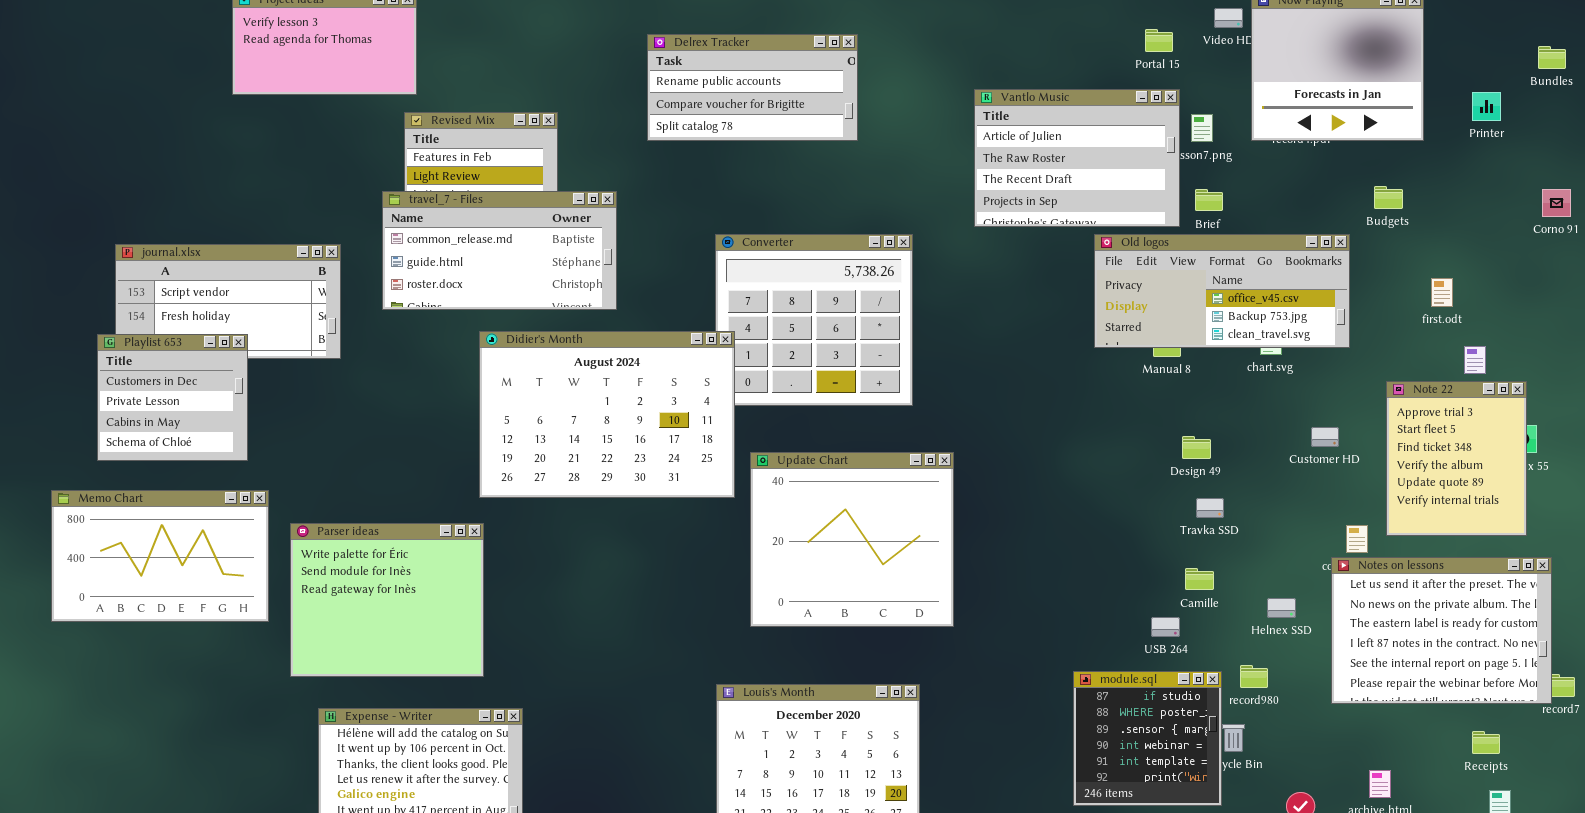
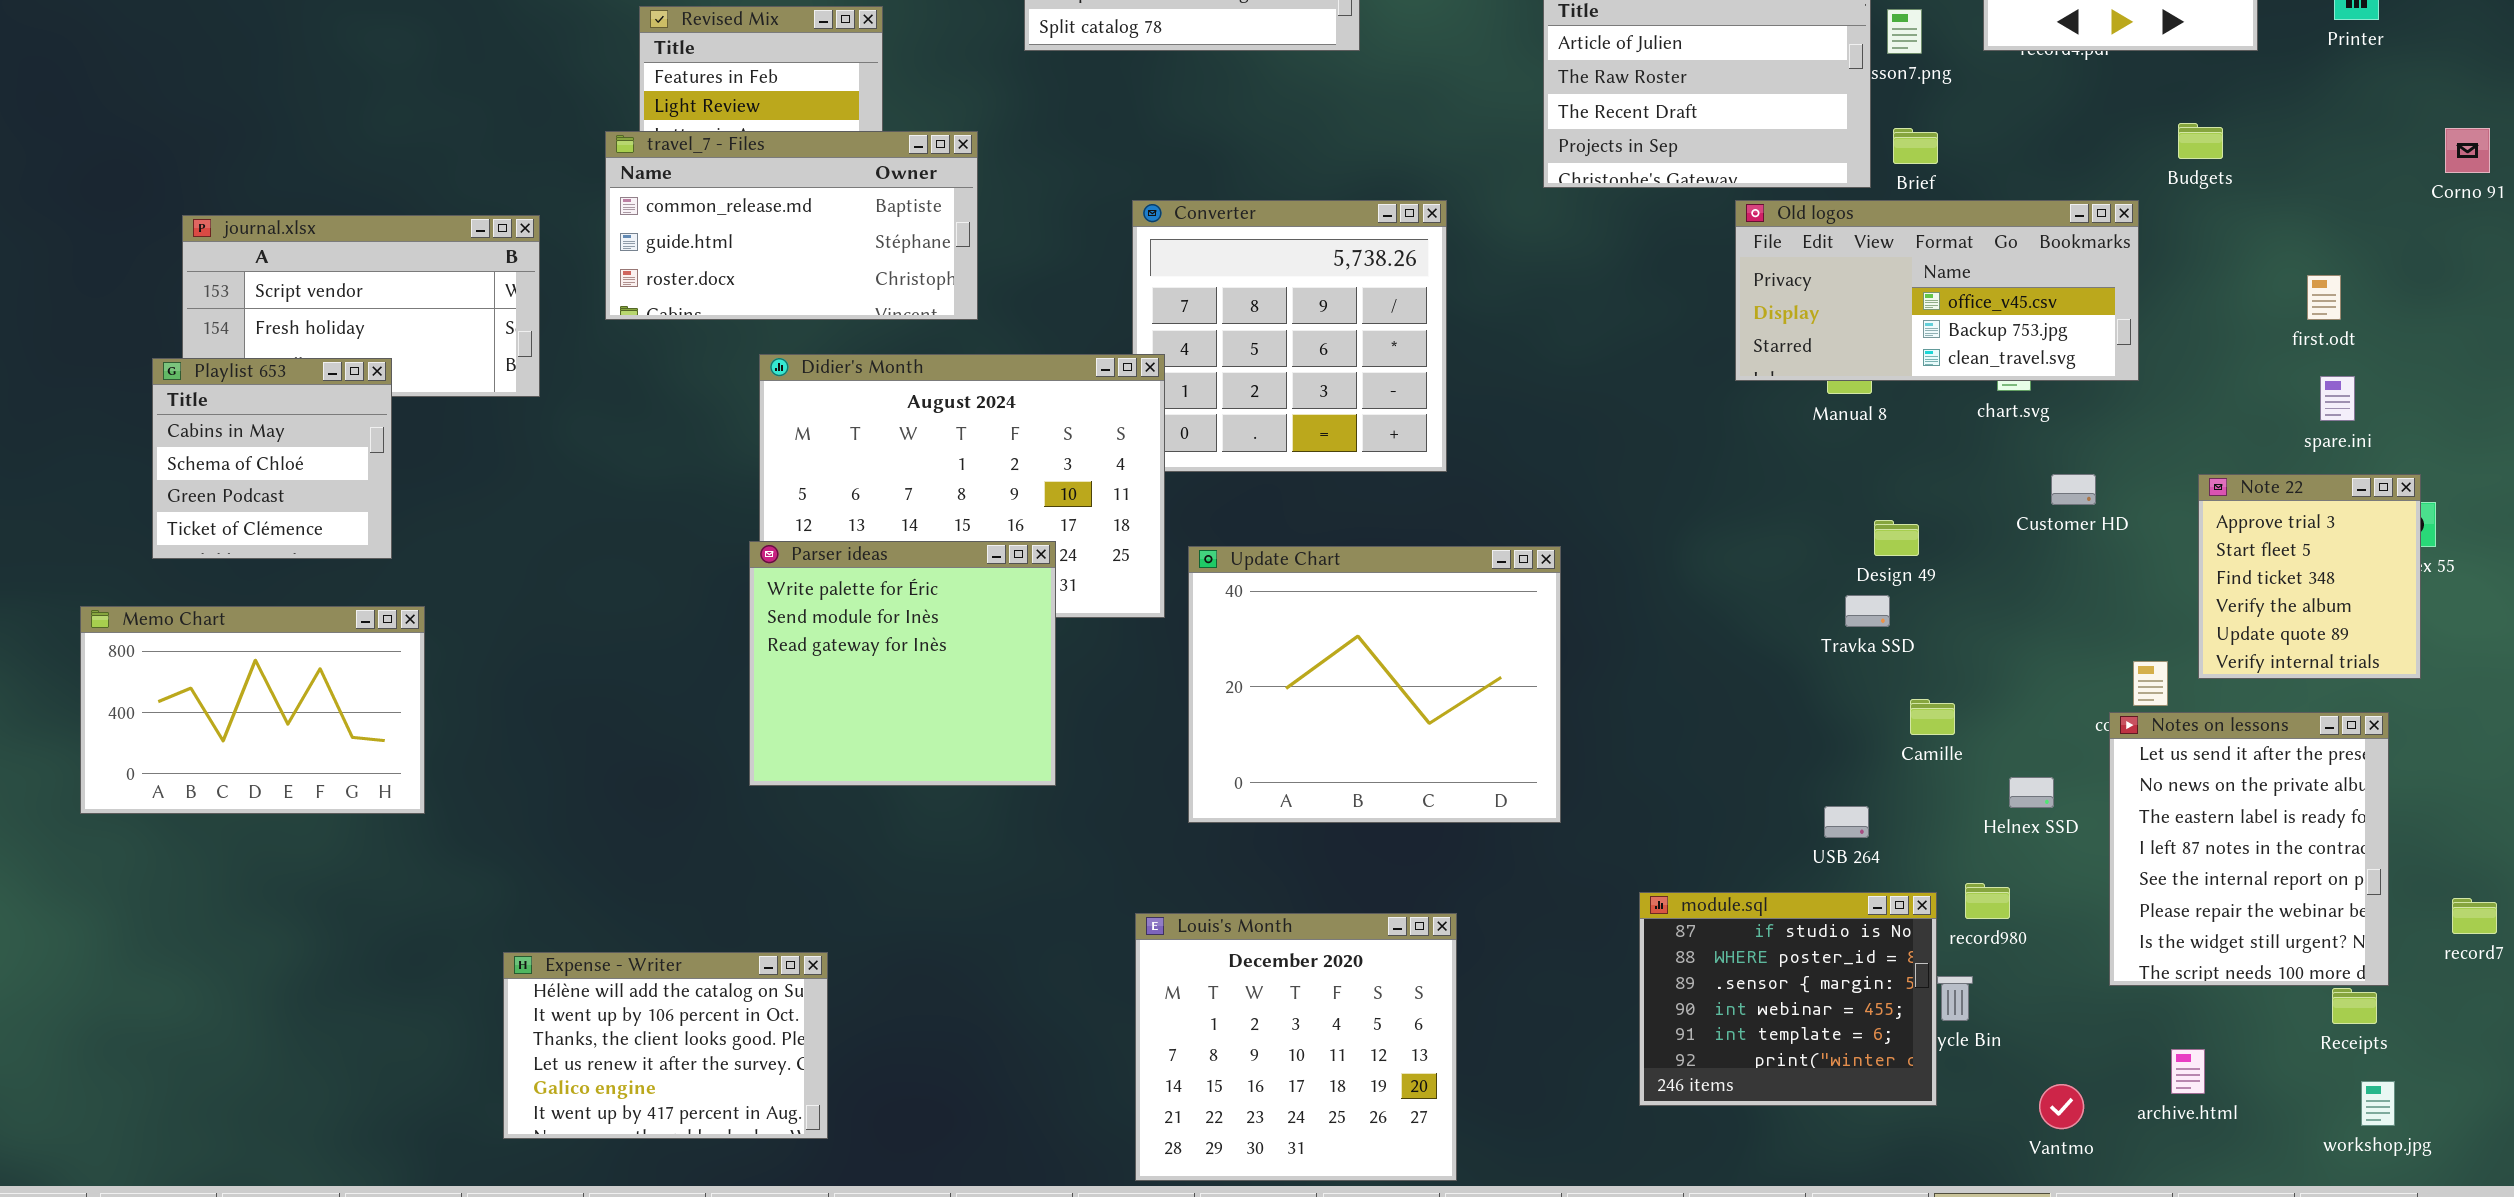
first.odt: [1431,278,1453,307] -> [2307,275,2341,320], moved
Playlist 653: [97,334,248,461] -> [152,358,392,559], scrolled down 2 rows
Note 22: [1386,381,1527,536] -> [2198,474,2421,679], resized
Customer HD: [1311,427,1339,447] -> [2051,474,2096,505], moved
Update Chart: [750,452,954,627] -> [1188,546,1561,823], resized
Travka SSD: [1196,498,1224,518] -> [1845,595,1890,627], moved
Parser ideas: [290,523,484,677] -> [749,541,1056,786], moved
Notes on lessons: [1331,557,1552,704] -> [2109,712,2389,986], resized
Camille: [1185,568,1214,590] -> [1910,699,1955,735], moved
module.sql: [1073,671,1222,806] -> [1639,892,1937,1106], resized

